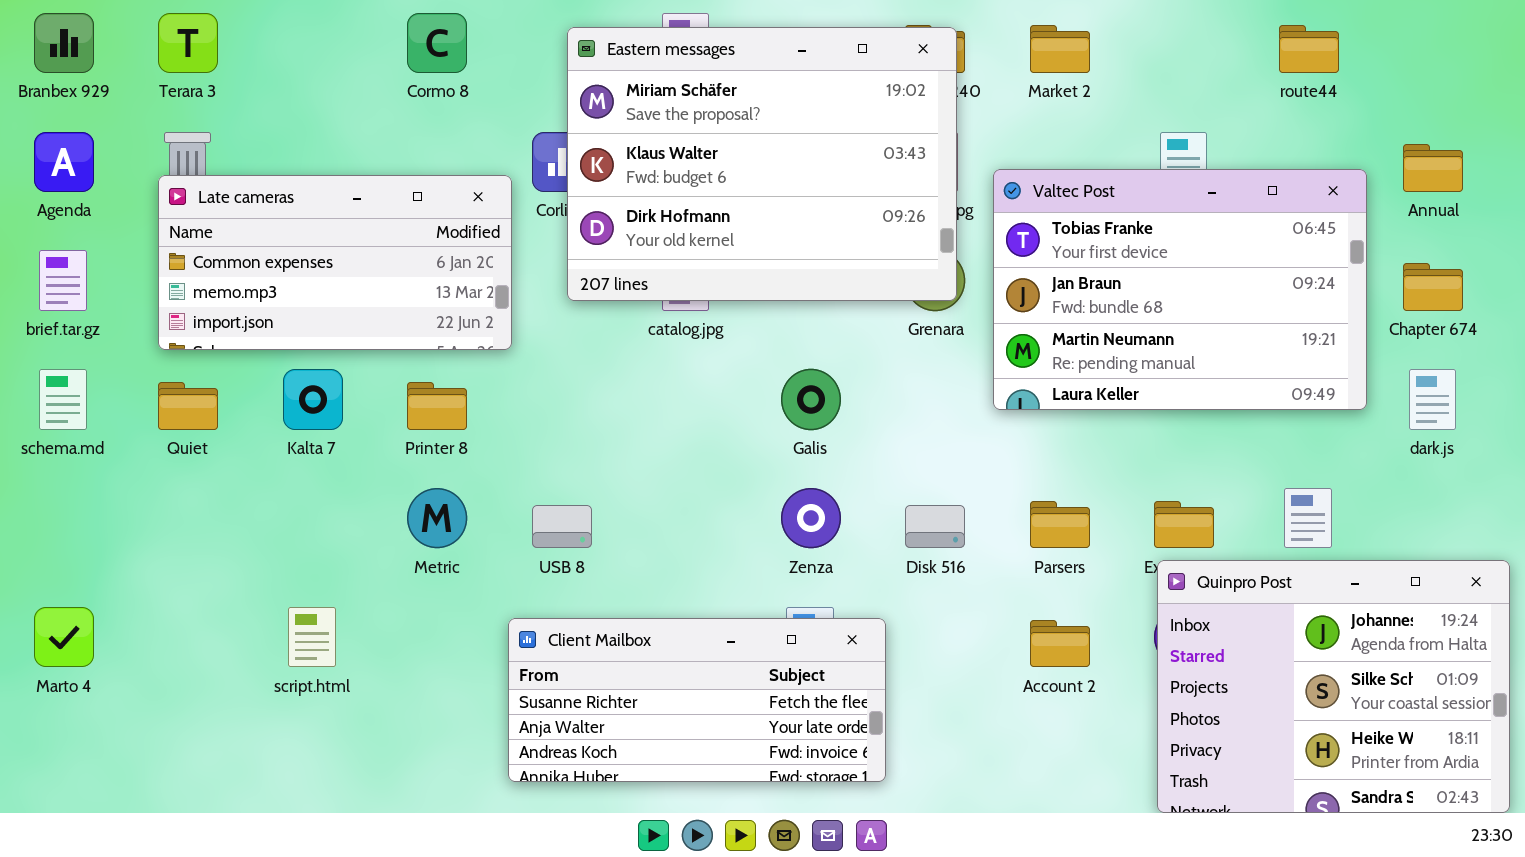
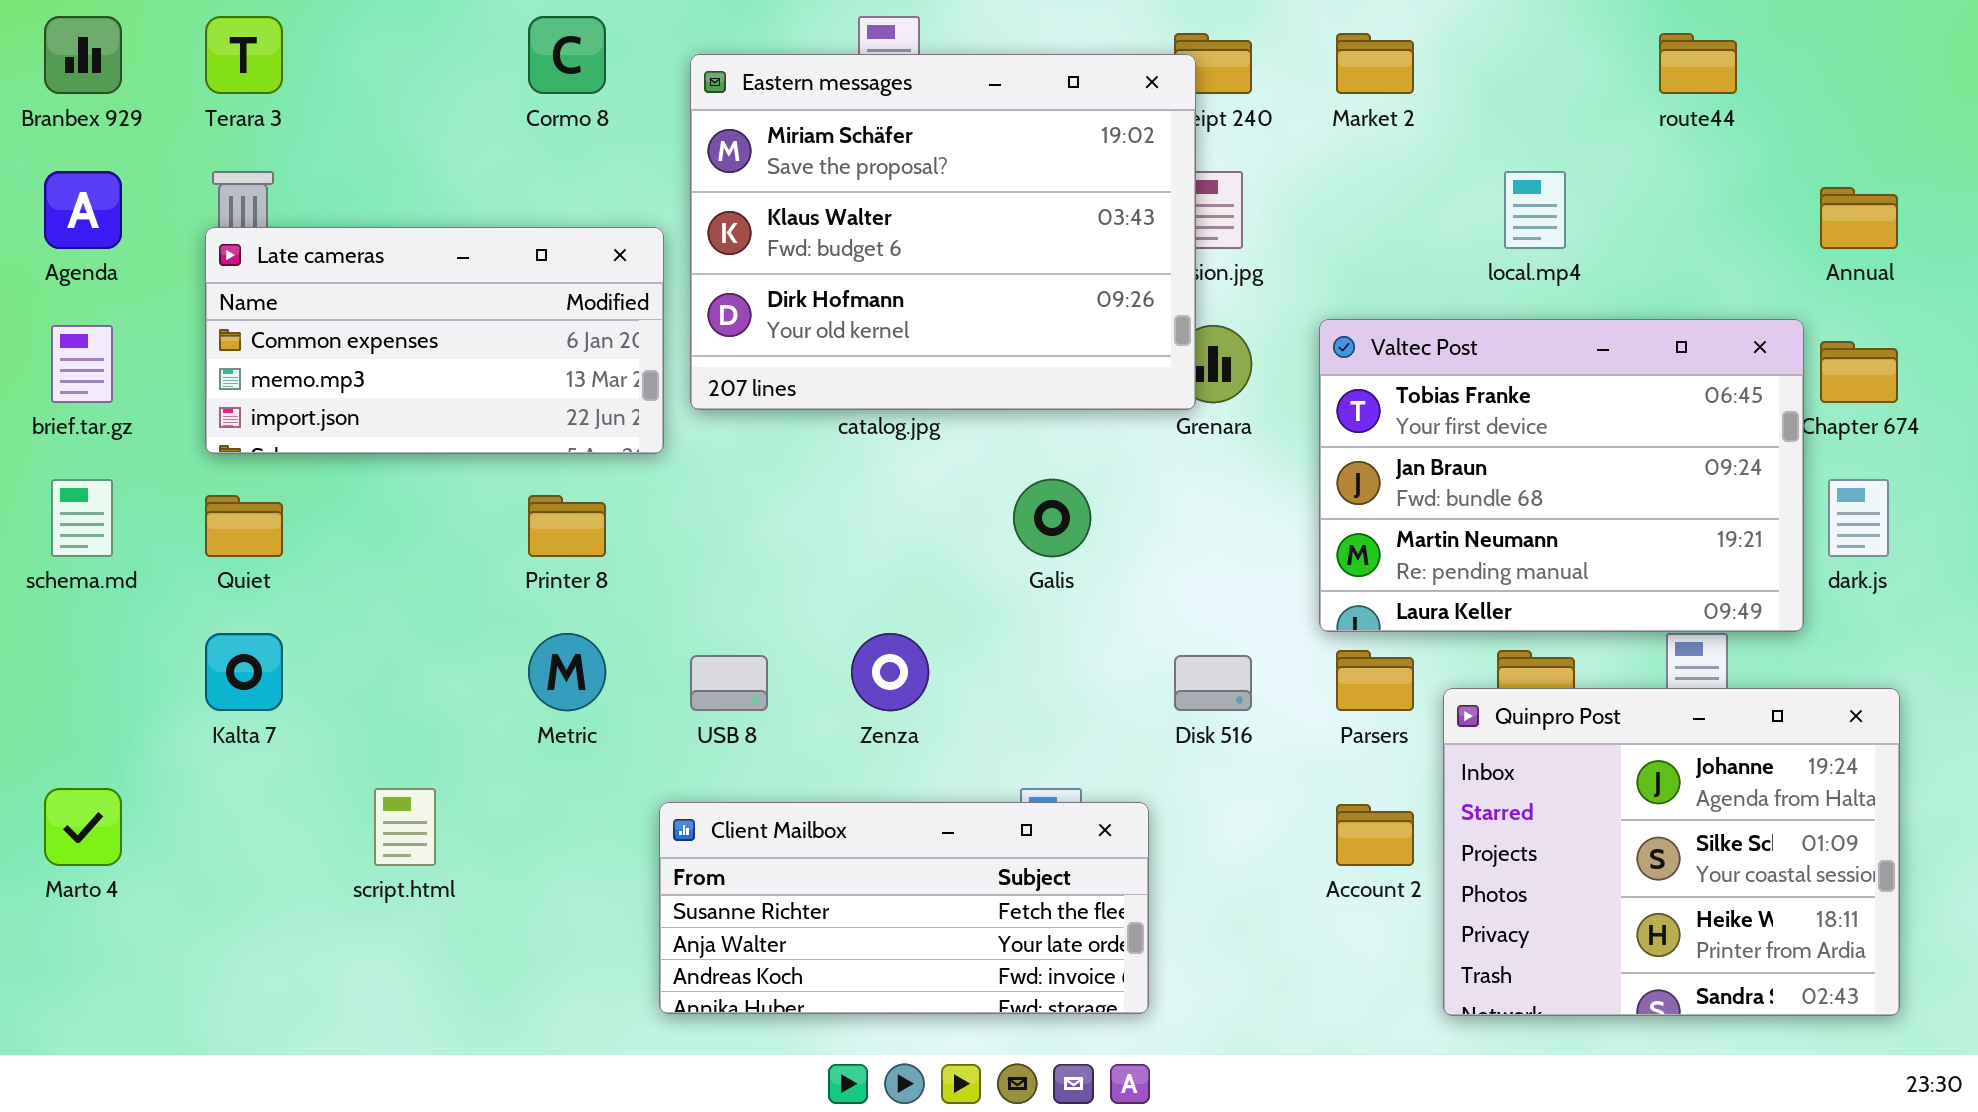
Eastern messages: [567,27,957,301] -> [690,54,1196,410], moved
Valtec Post: [993,169,1367,410] -> [1319,319,1804,632], moved
Kalta 7: [283,369,343,430] -> [205,633,283,711], moved
Zenza: [781,488,841,548] -> [851,633,929,711], moved
Quinpro Post: [1157,560,1510,813] -> [1443,688,1900,1016], moved

